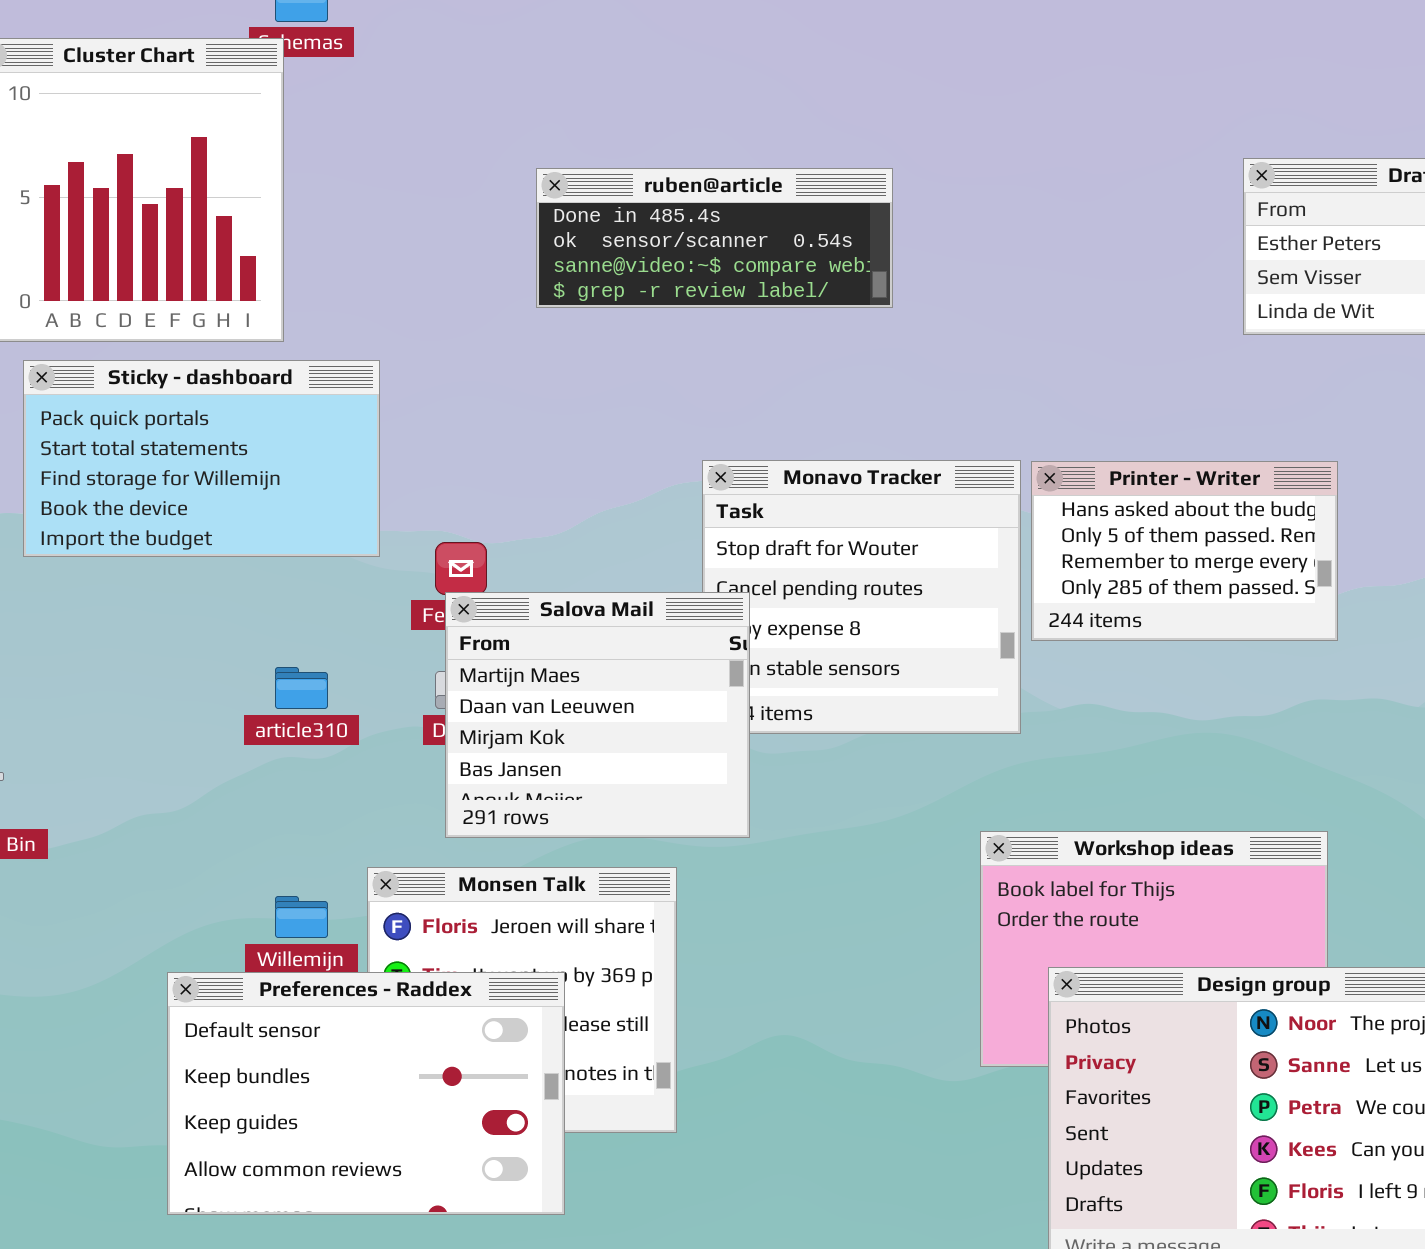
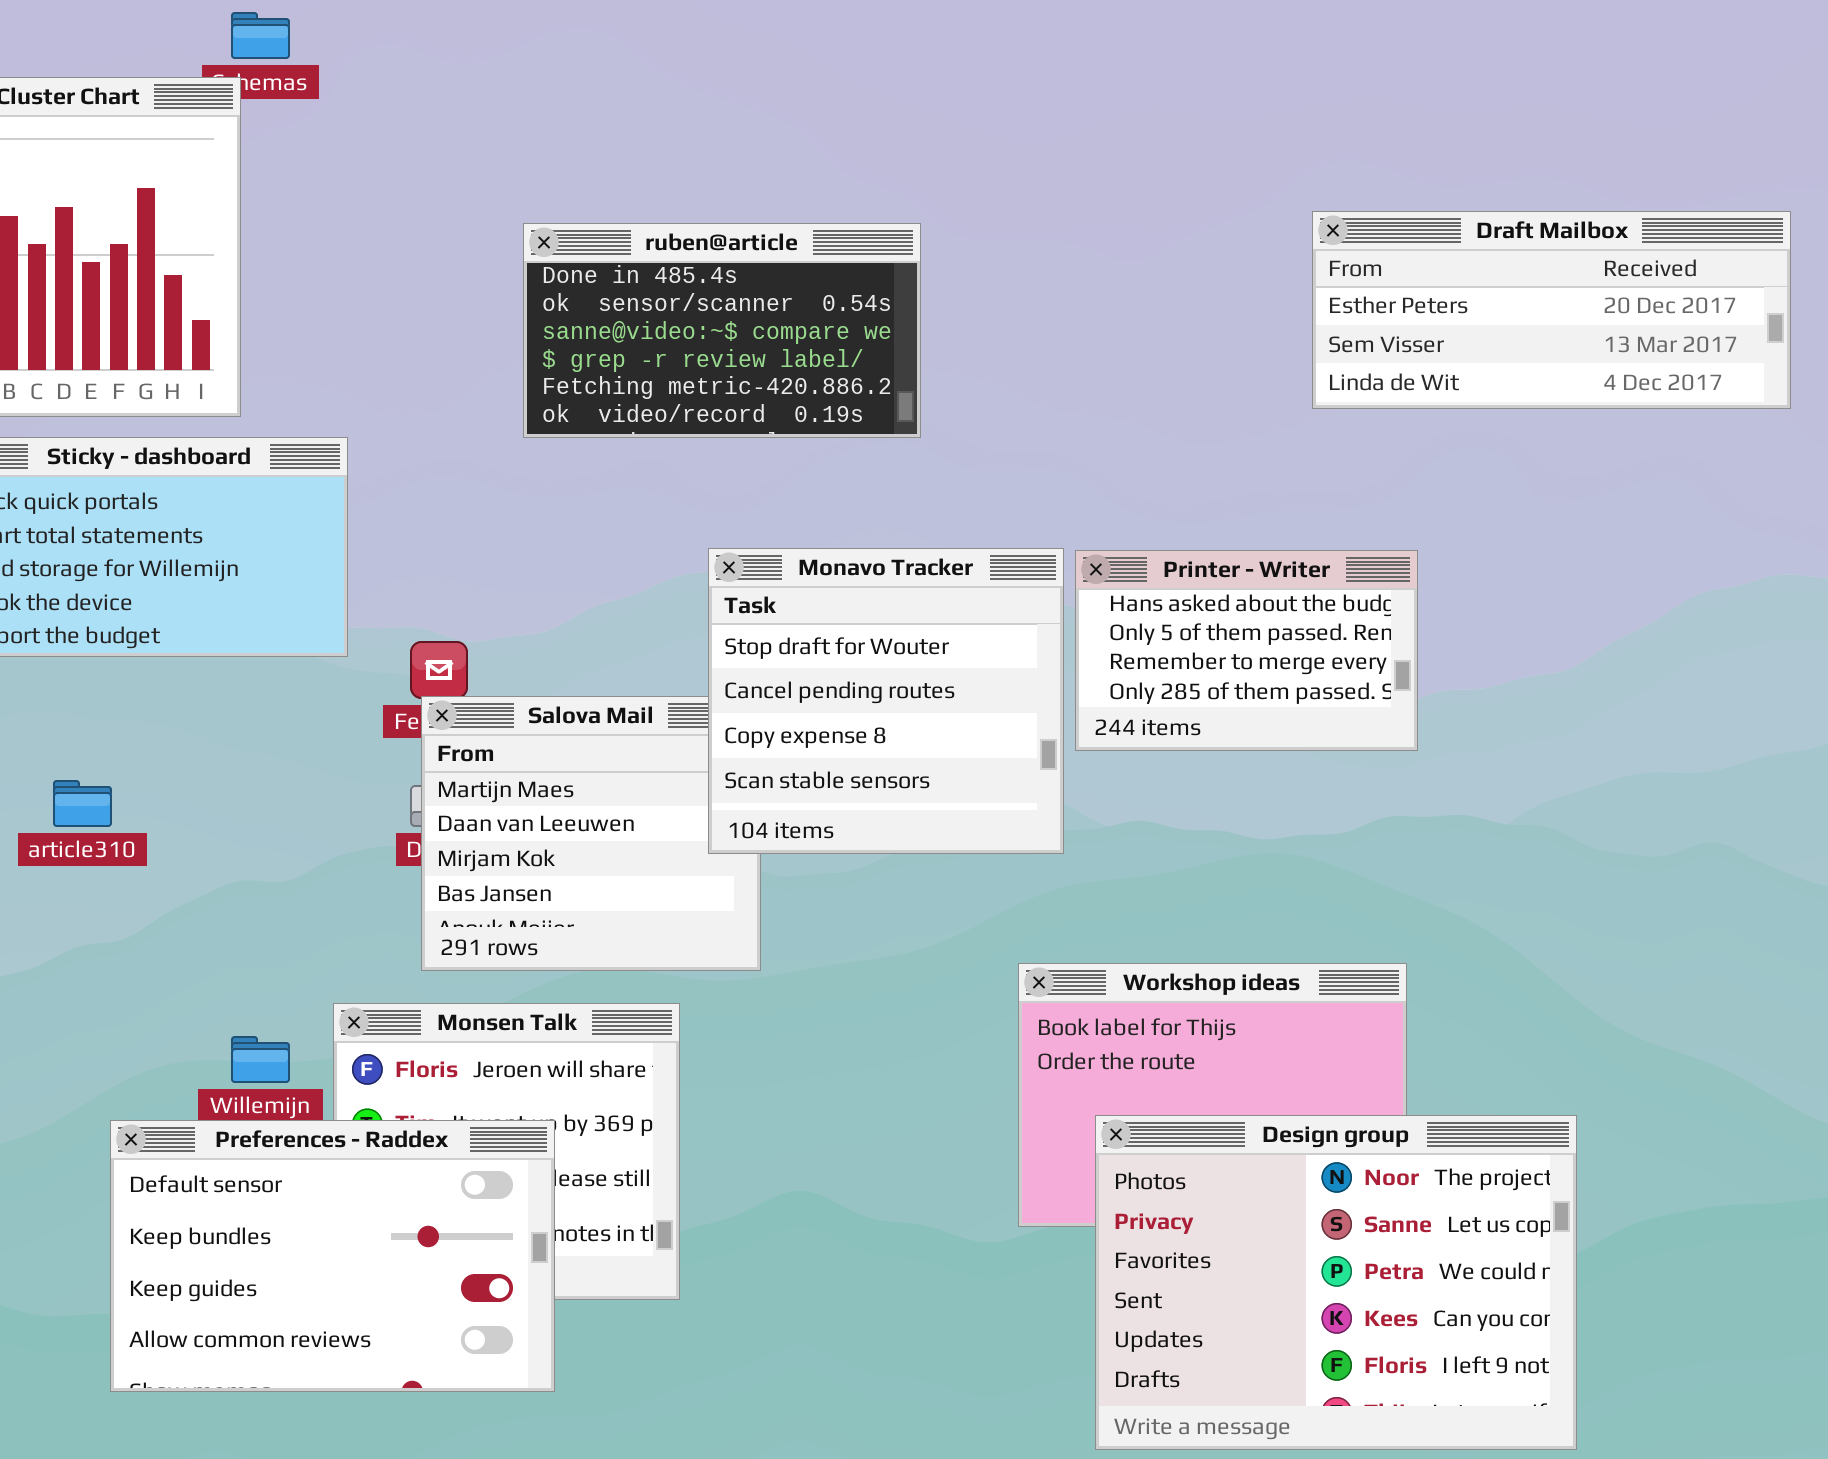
ruben@article: [536,168,893,308] -> [523,223,921,438], resized
Monavo Tracker: [702,460,1021,734] -> [708,548,1064,854], raised
article310: [275,667,328,709] -> [53,780,112,827], moved

